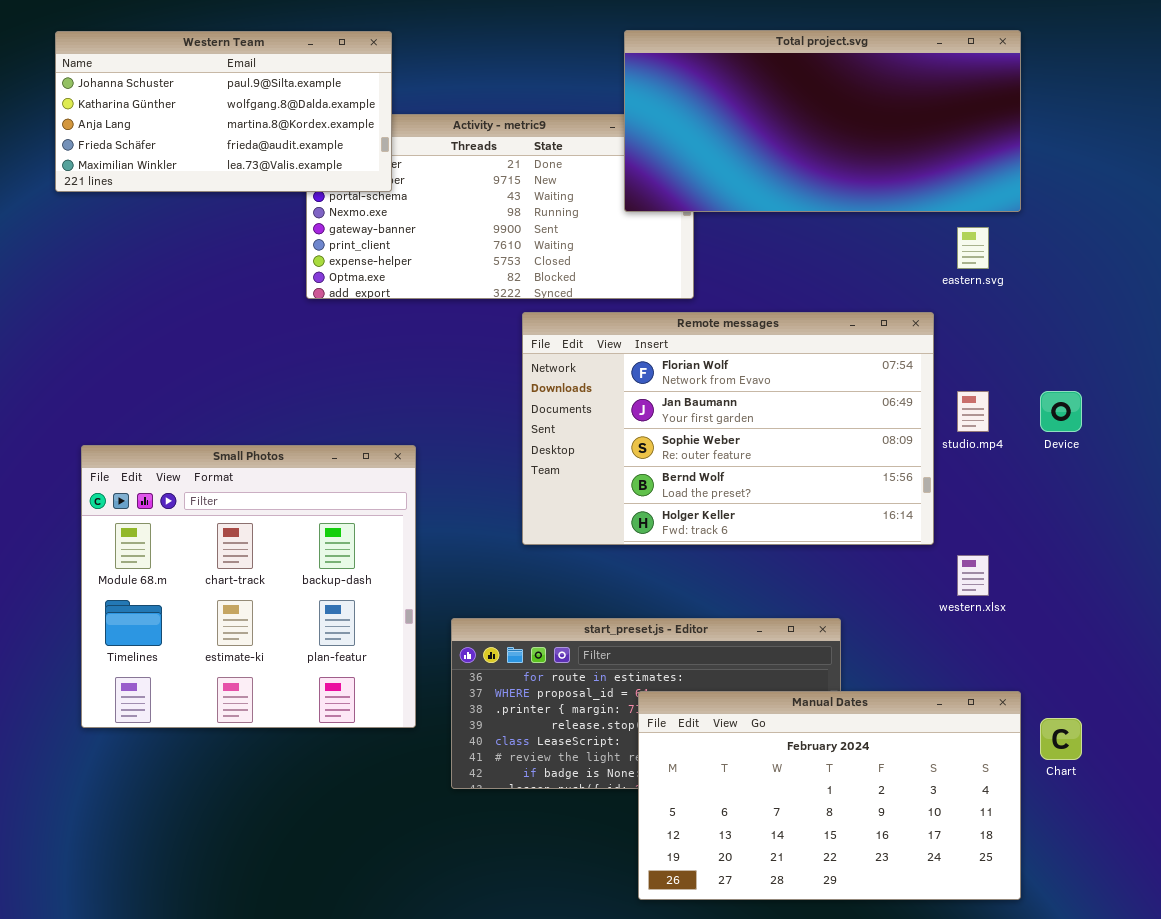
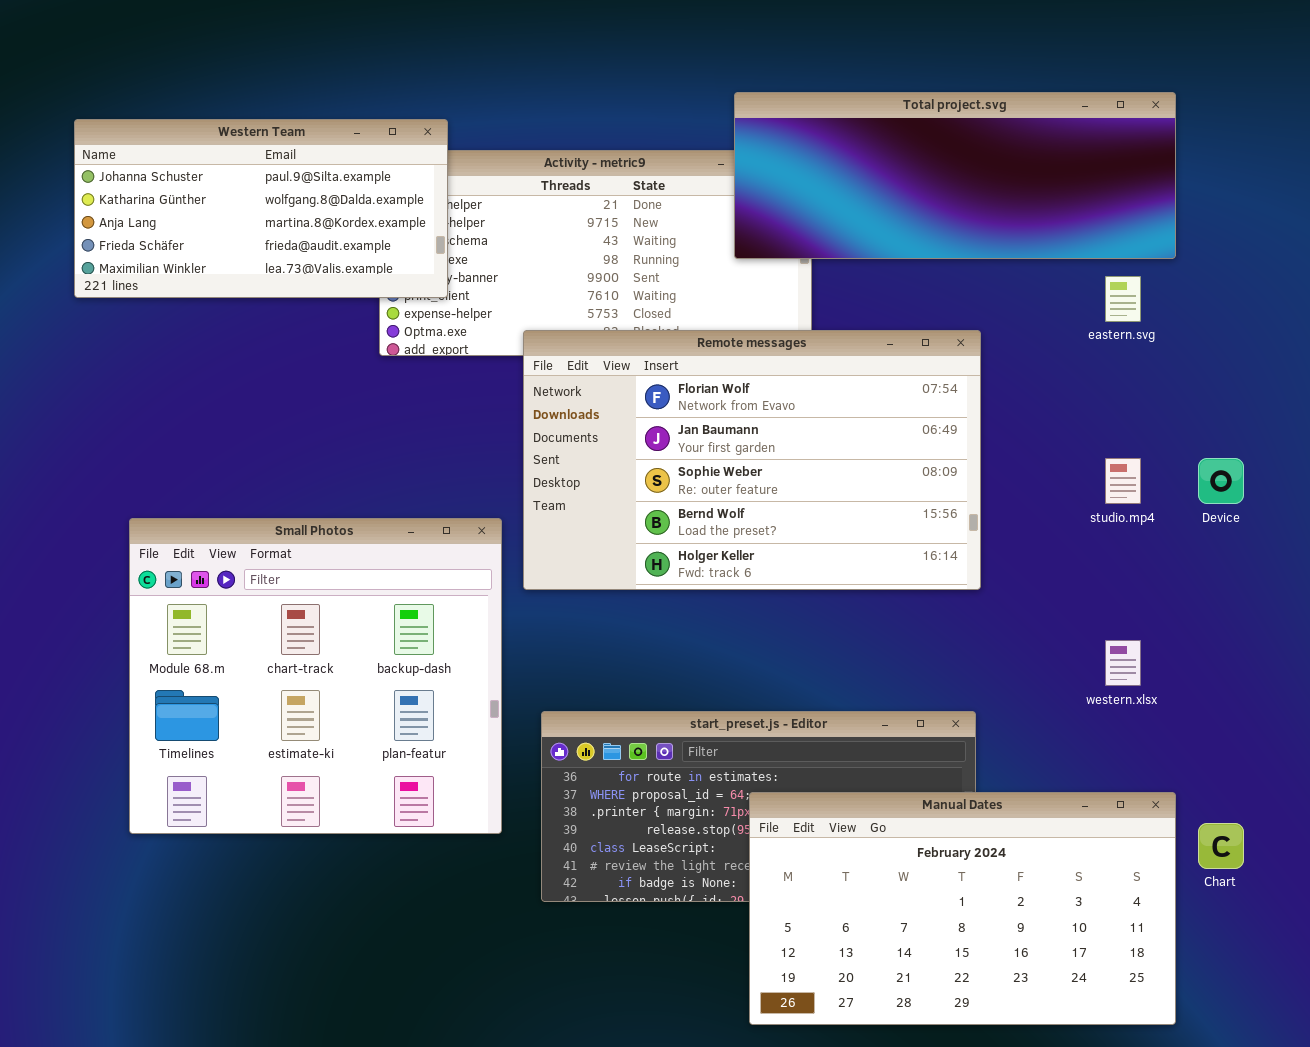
Total project.svg: [624,30,1021,212] -> [734,92,1176,259], resized
Western Team: [55,31,392,192] -> [74,119,448,298], moved
Remote messages: [522,312,934,545] -> [523,330,981,590], moved

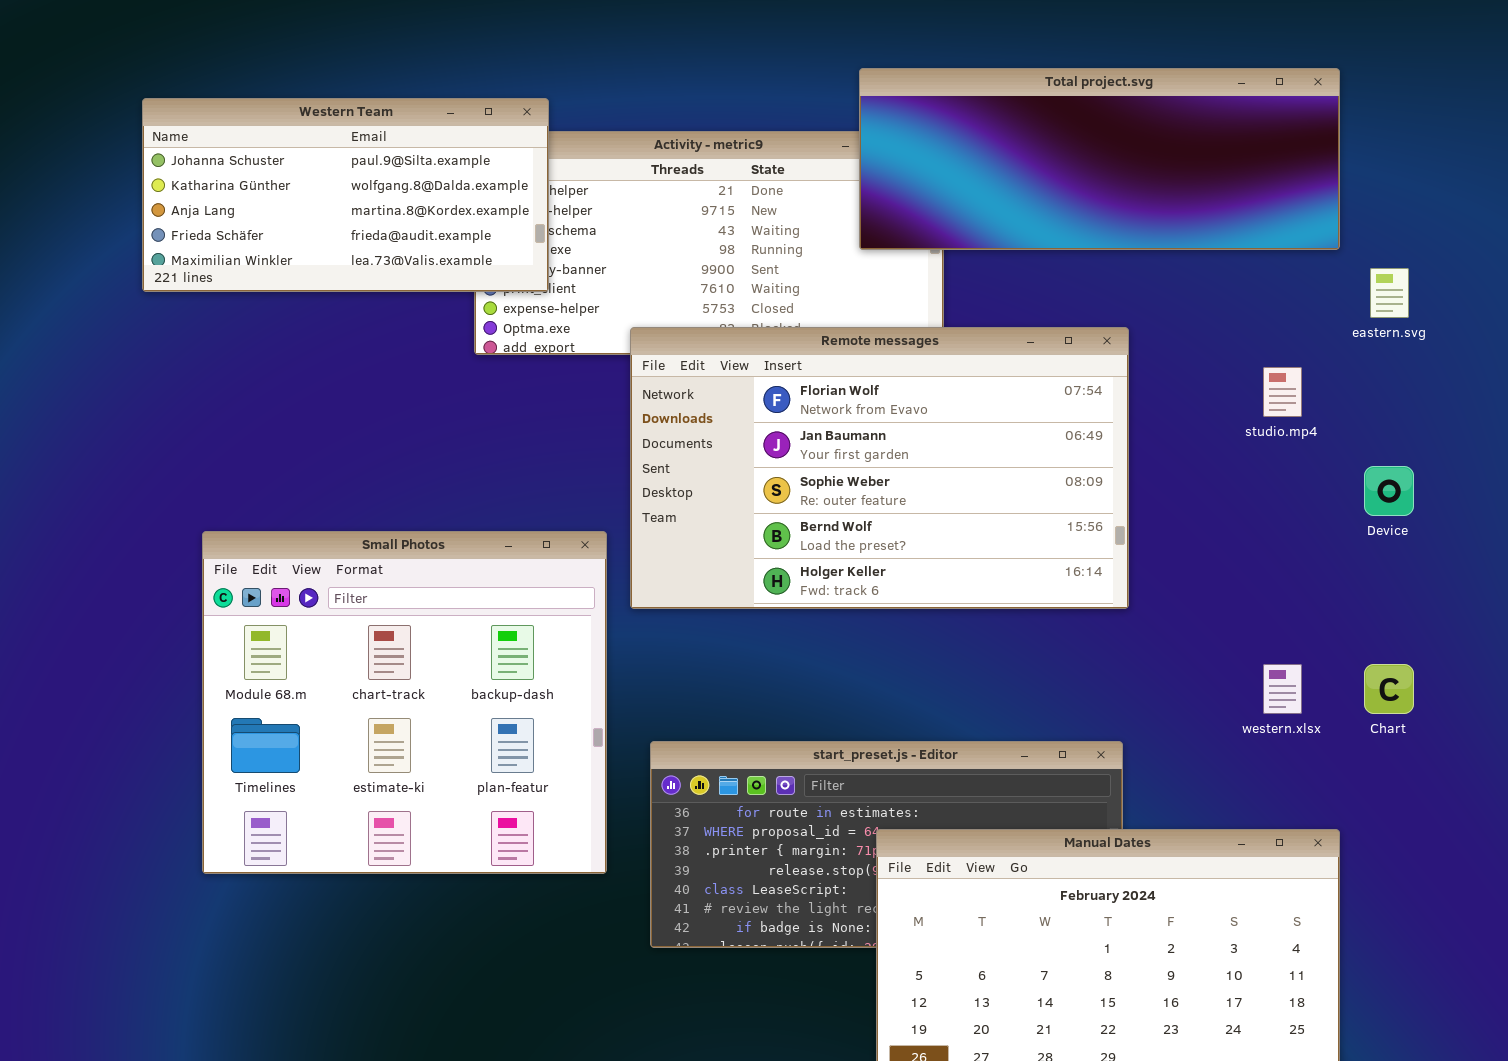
eastern.svg: [1105,276,1141,322] -> [1370,268,1409,318], moved
studio.mp4: [1105,458,1141,504] -> [1263,367,1302,417], moved
Chart: [1198,823,1244,869] -> [1364,664,1414,714], moved

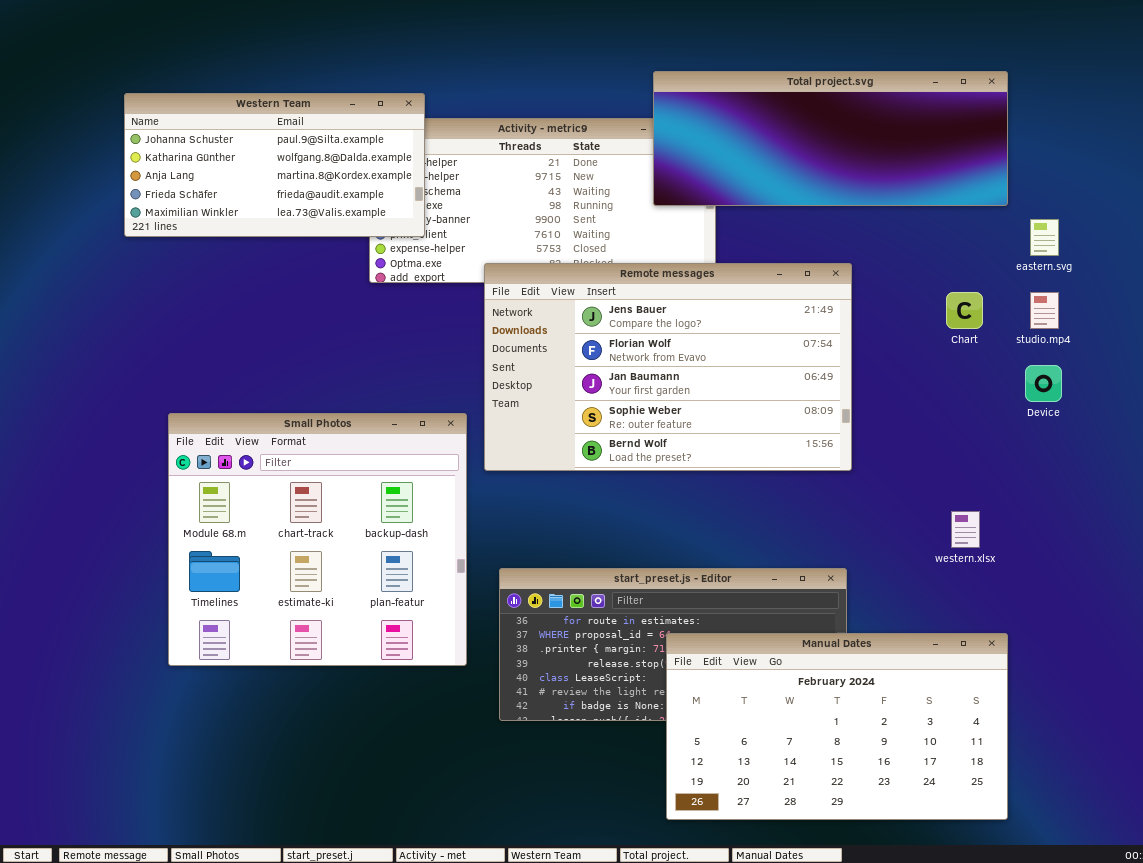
Remote messages: [630,327,1129,609] -> [484,263,852,471], scrolled up 1 row
studio.mp4: [1263,367,1302,417] -> [1030,292,1059,329], moved
Chart: [1364,664,1414,714] -> [946,292,983,329], moved

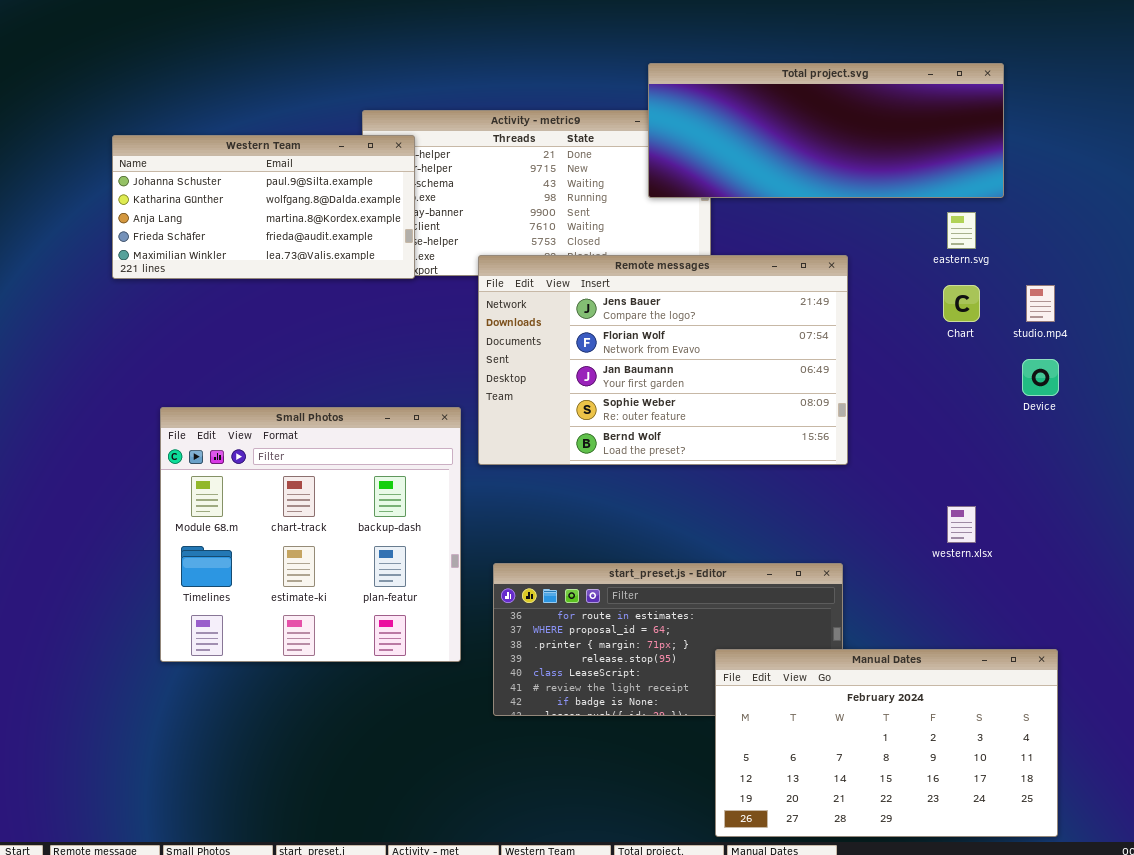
Western Team: [124,93,425,237] -> [112,135,415,279], moved
eastern.svg: [1030,219,1059,256] -> [947,212,976,249], moved
Manual Dates: [666,633,1008,820] -> [715,649,1058,837], moved

